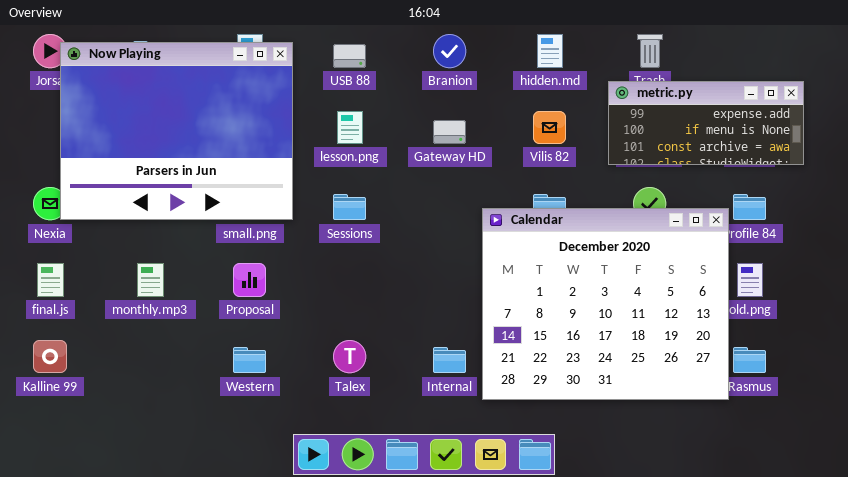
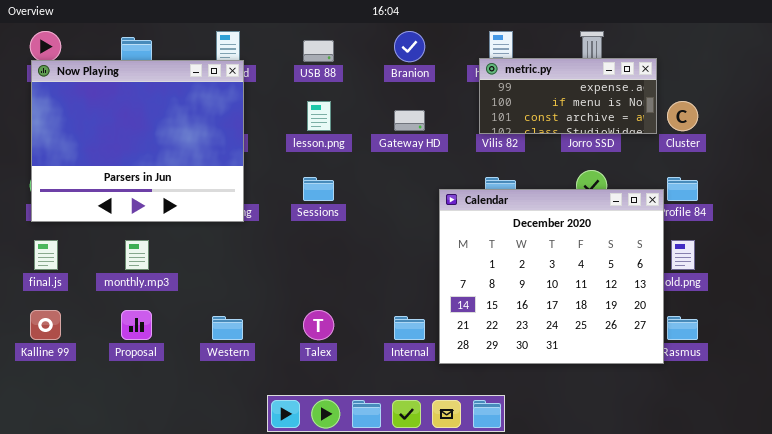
Now Playing: [60,42,293,220] -> [31,60,244,222], moved
metric.py: [608,81,804,165] -> [479,58,657,134], moved
Proposal: [233,263,266,297] -> [121,310,152,340], moved

